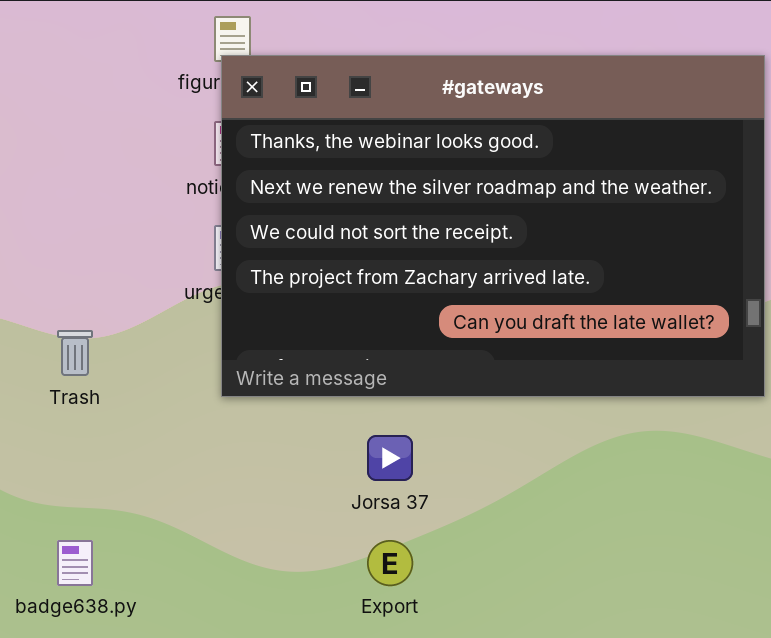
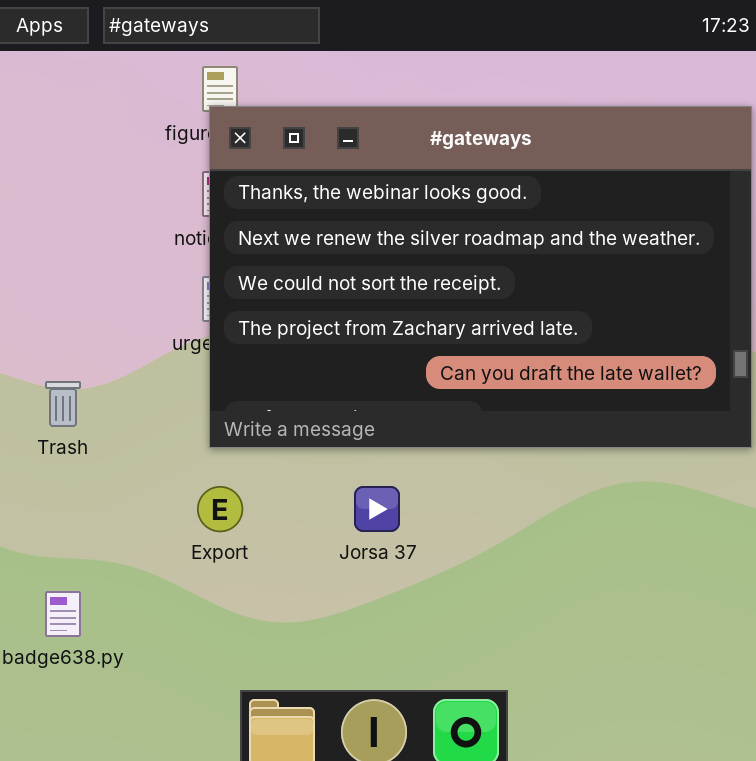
Export: [367,540,413,586] -> [197,486,243,532], moved

